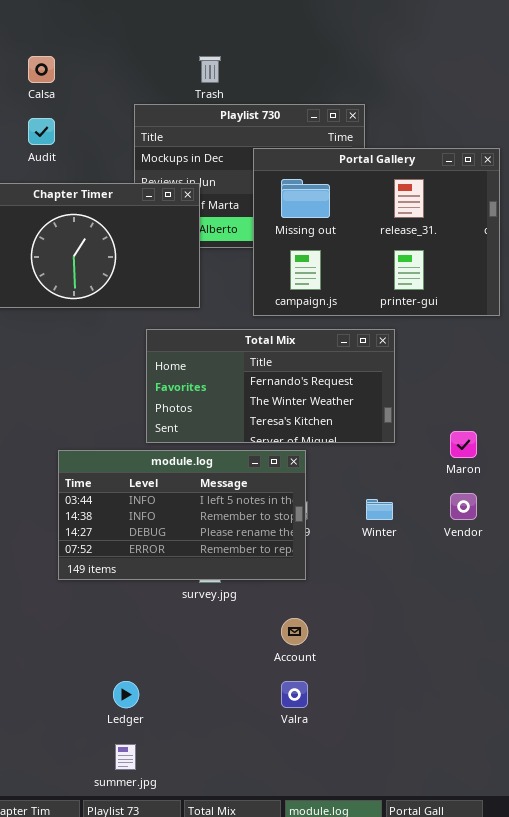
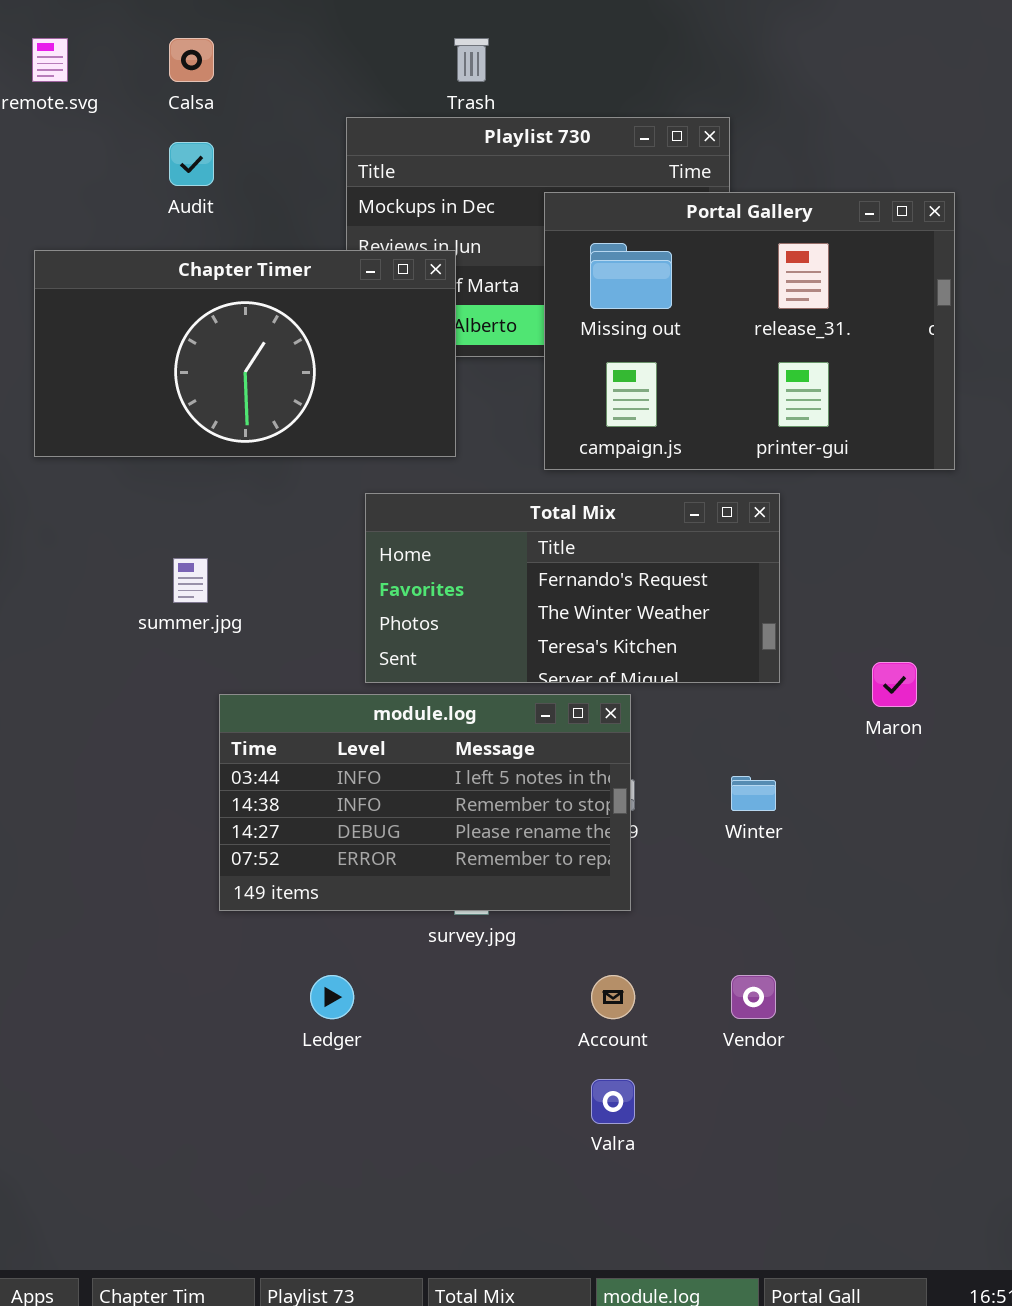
Vendor: [450,493,477,520] -> [731,975,776,1019], moved
Ledger: [113,681,139,708] -> [310,975,354,1019], moved
summer.jpg: [115,744,136,770] -> [173,558,208,603], moved

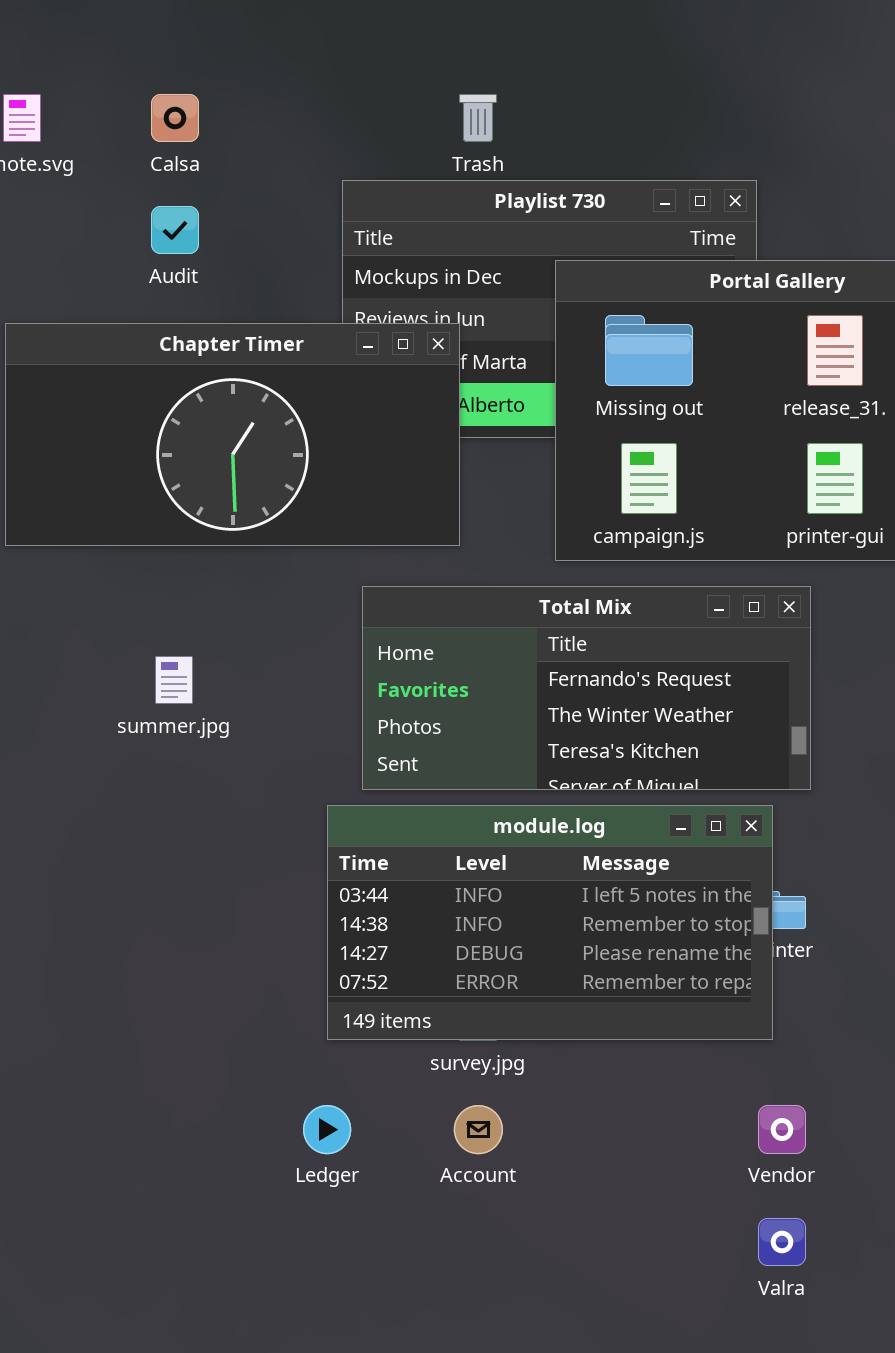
module.log: [219,694,631,911] -> [327,805,773,1040], moved
Account: [591,975,635,1019] -> [454,1105,503,1154], moved
Valra: [591,1079,635,1124] -> [758,1218,806,1266], moved

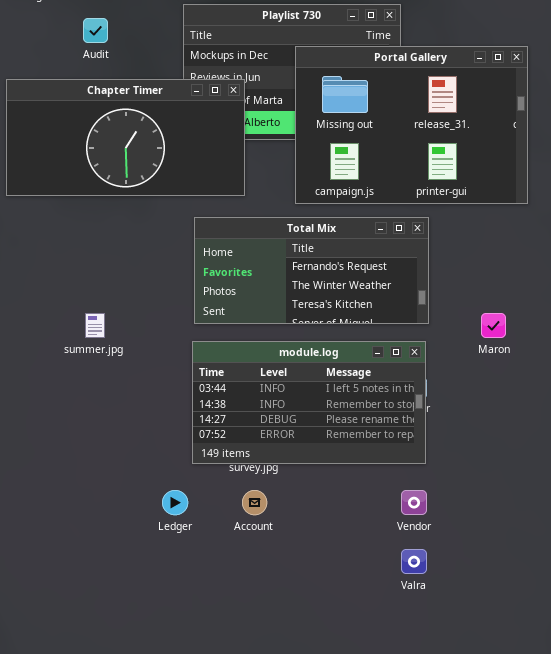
summer.jpg: [155,656,193,704] -> [85,313,105,338], moved
module.log: [327,805,773,1040] -> [192,341,426,464], moved

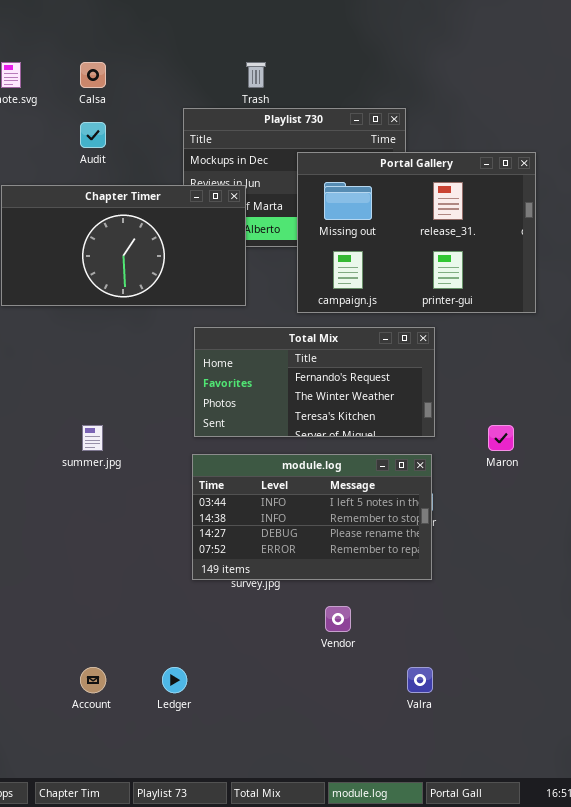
Ledger: [162,490,188,515] -> [162,667,187,693], moved
Account: [242,490,267,515] -> [80,667,106,693], moved
Vendor: [401,490,427,515] -> [325,606,351,632], moved

